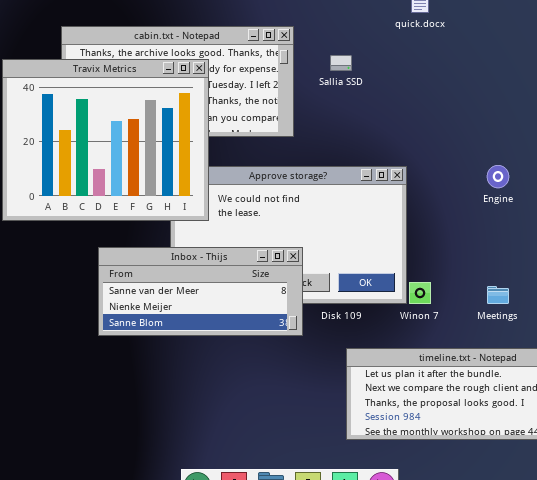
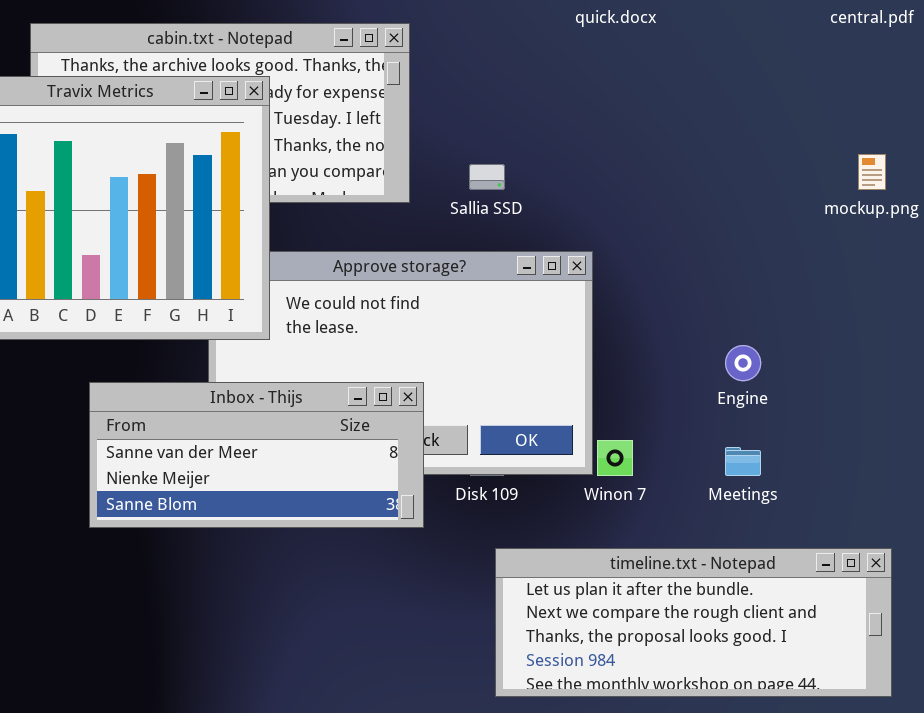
Sallia SSD: [330,55,352,71] -> [469,164,505,190], moved
Engine: [487,165,509,188] -> [725,345,761,381], moved

